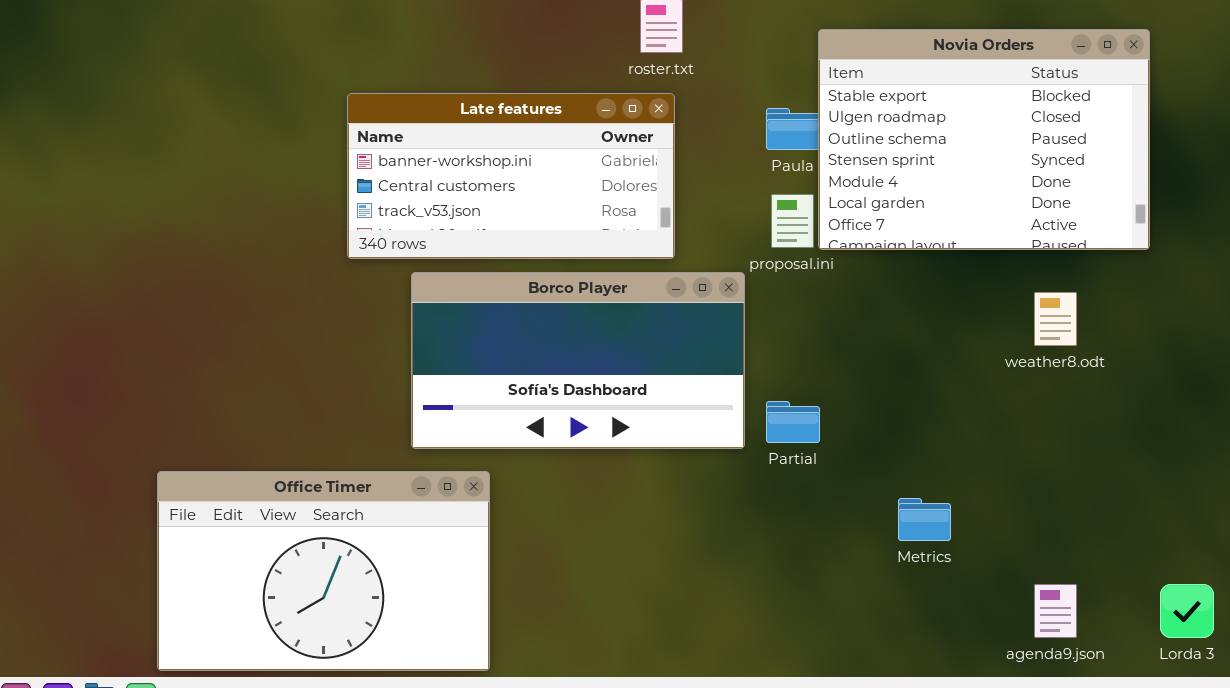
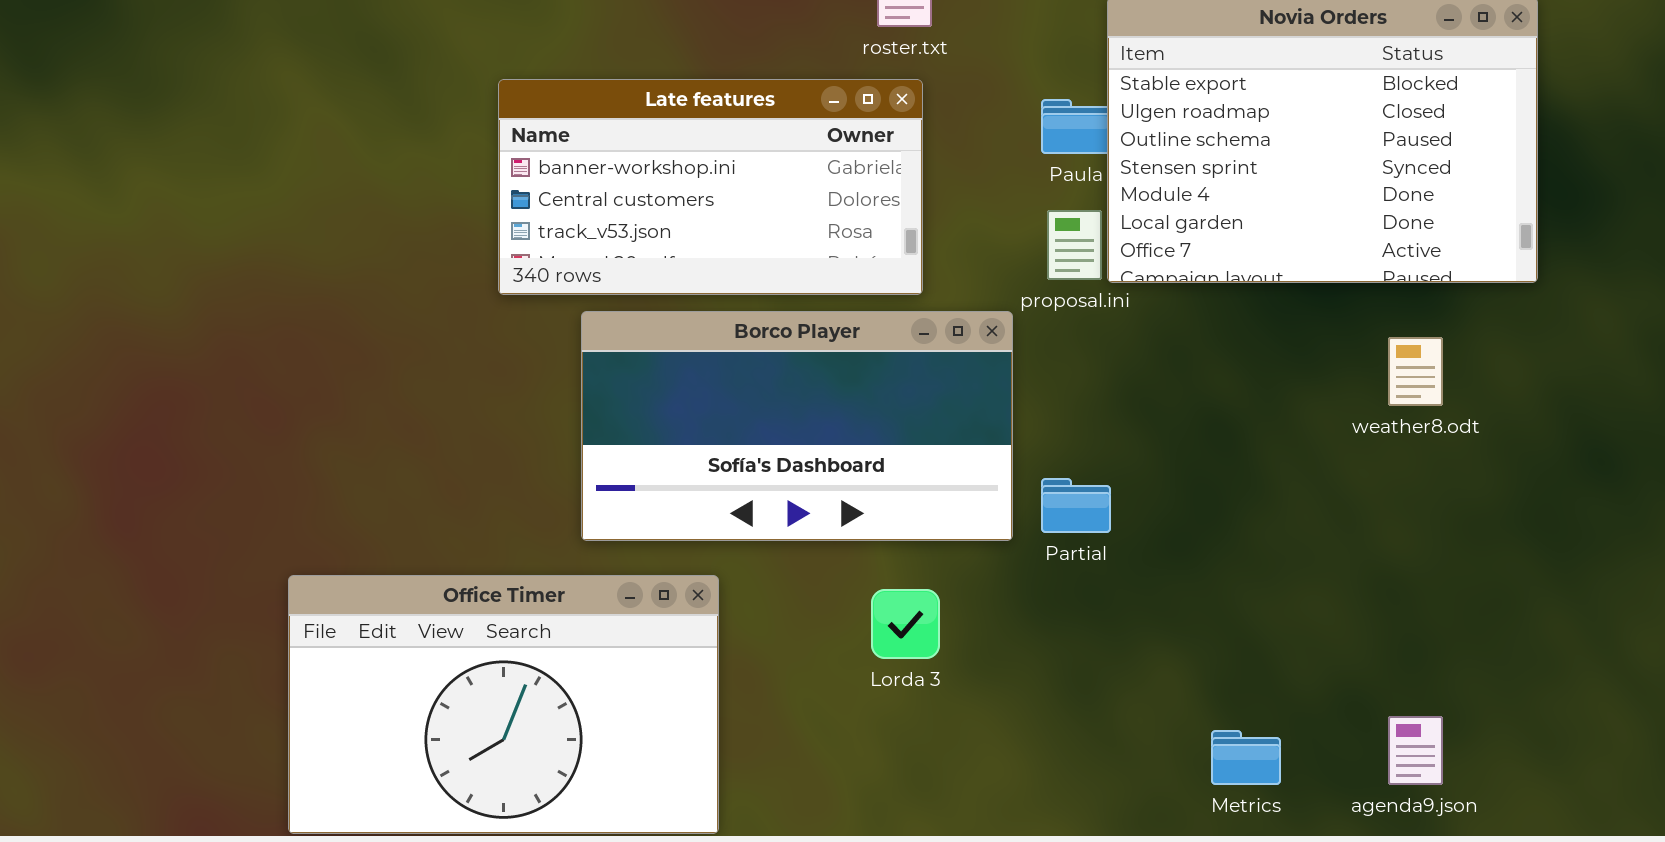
Office Timer: [157,471,490,671] -> [288,575,719,834], moved
Metrics: [898,498,951,541] -> [1211,730,1281,785], moved
Lorda 3: [1160,584,1214,638] -> [871,589,940,659], moved

